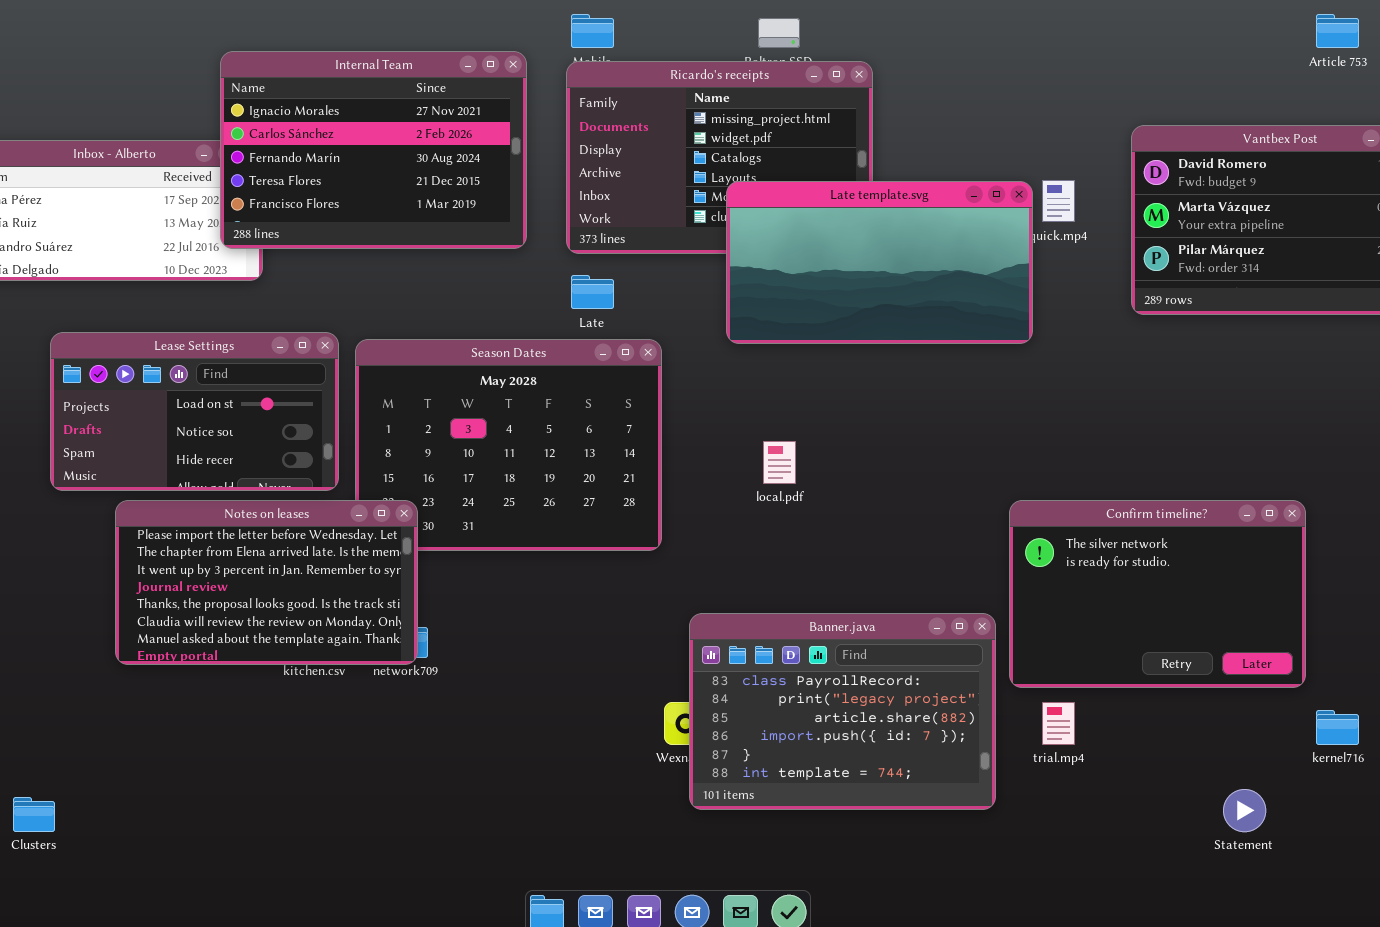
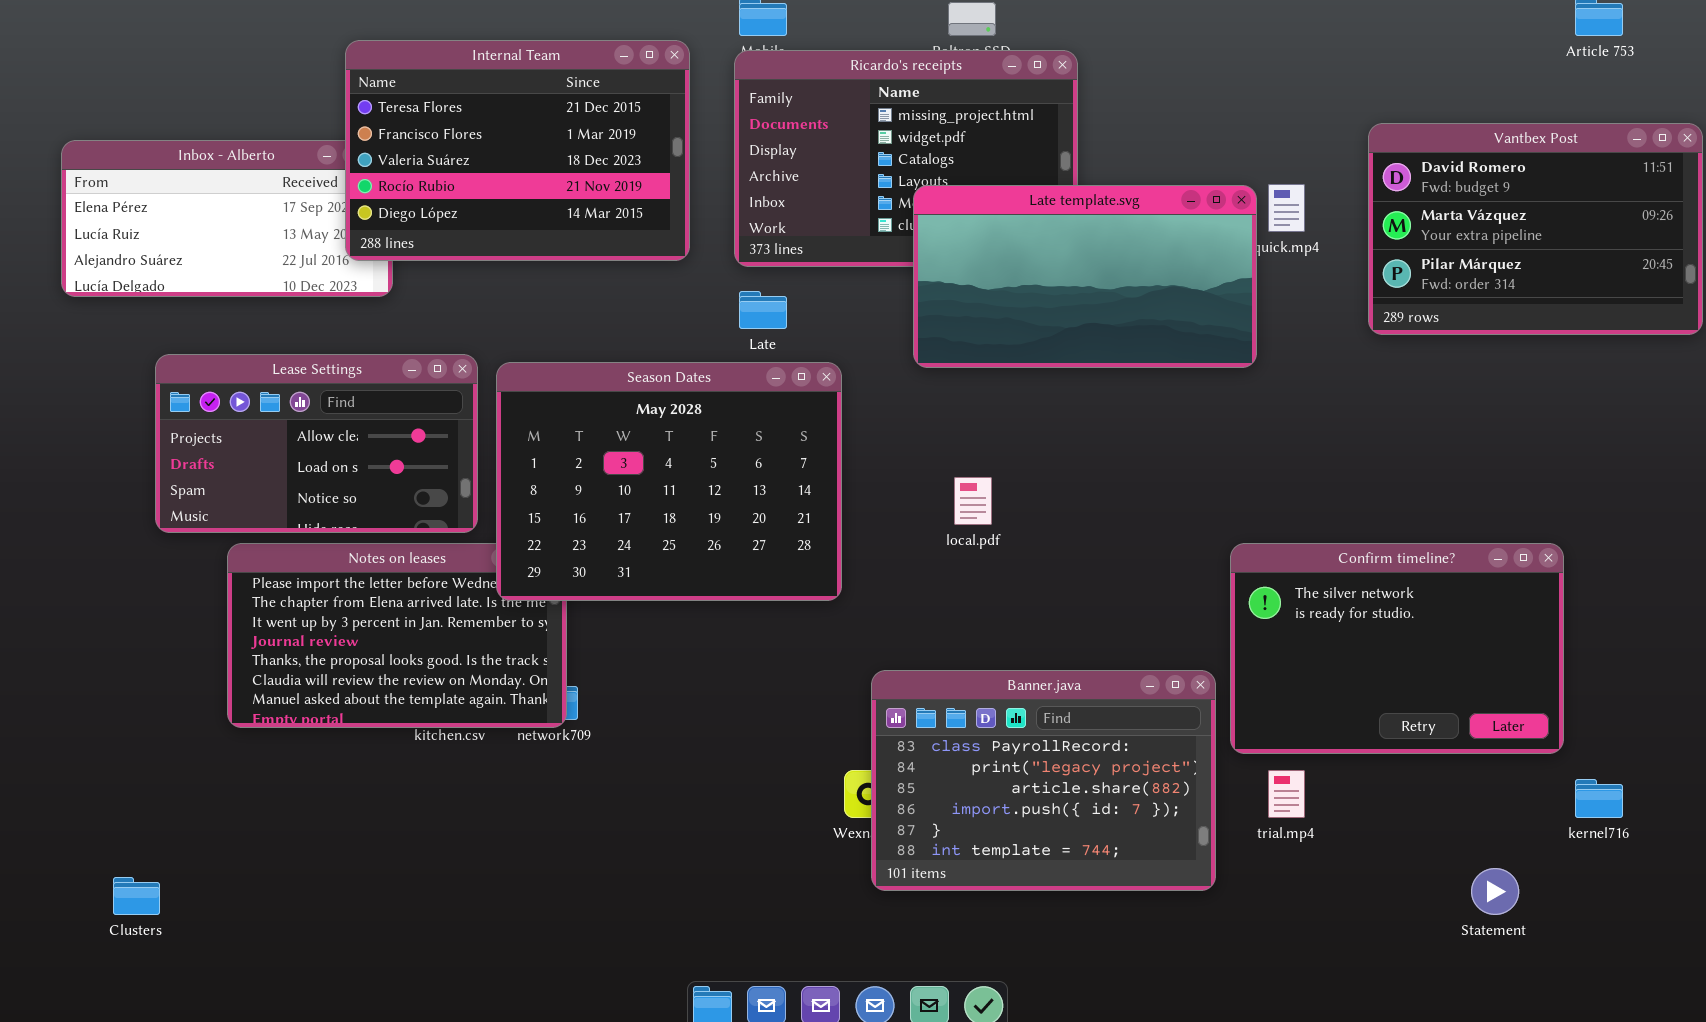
Internal Team: [220,51,527,249] -> [345,40,690,261], scrolled down 3 rows
Lease Settings: [50,332,339,491] -> [155,354,478,533], scrolled up 1 row
Season Dates: [355,339,662,551] -> [496,362,842,601], raised

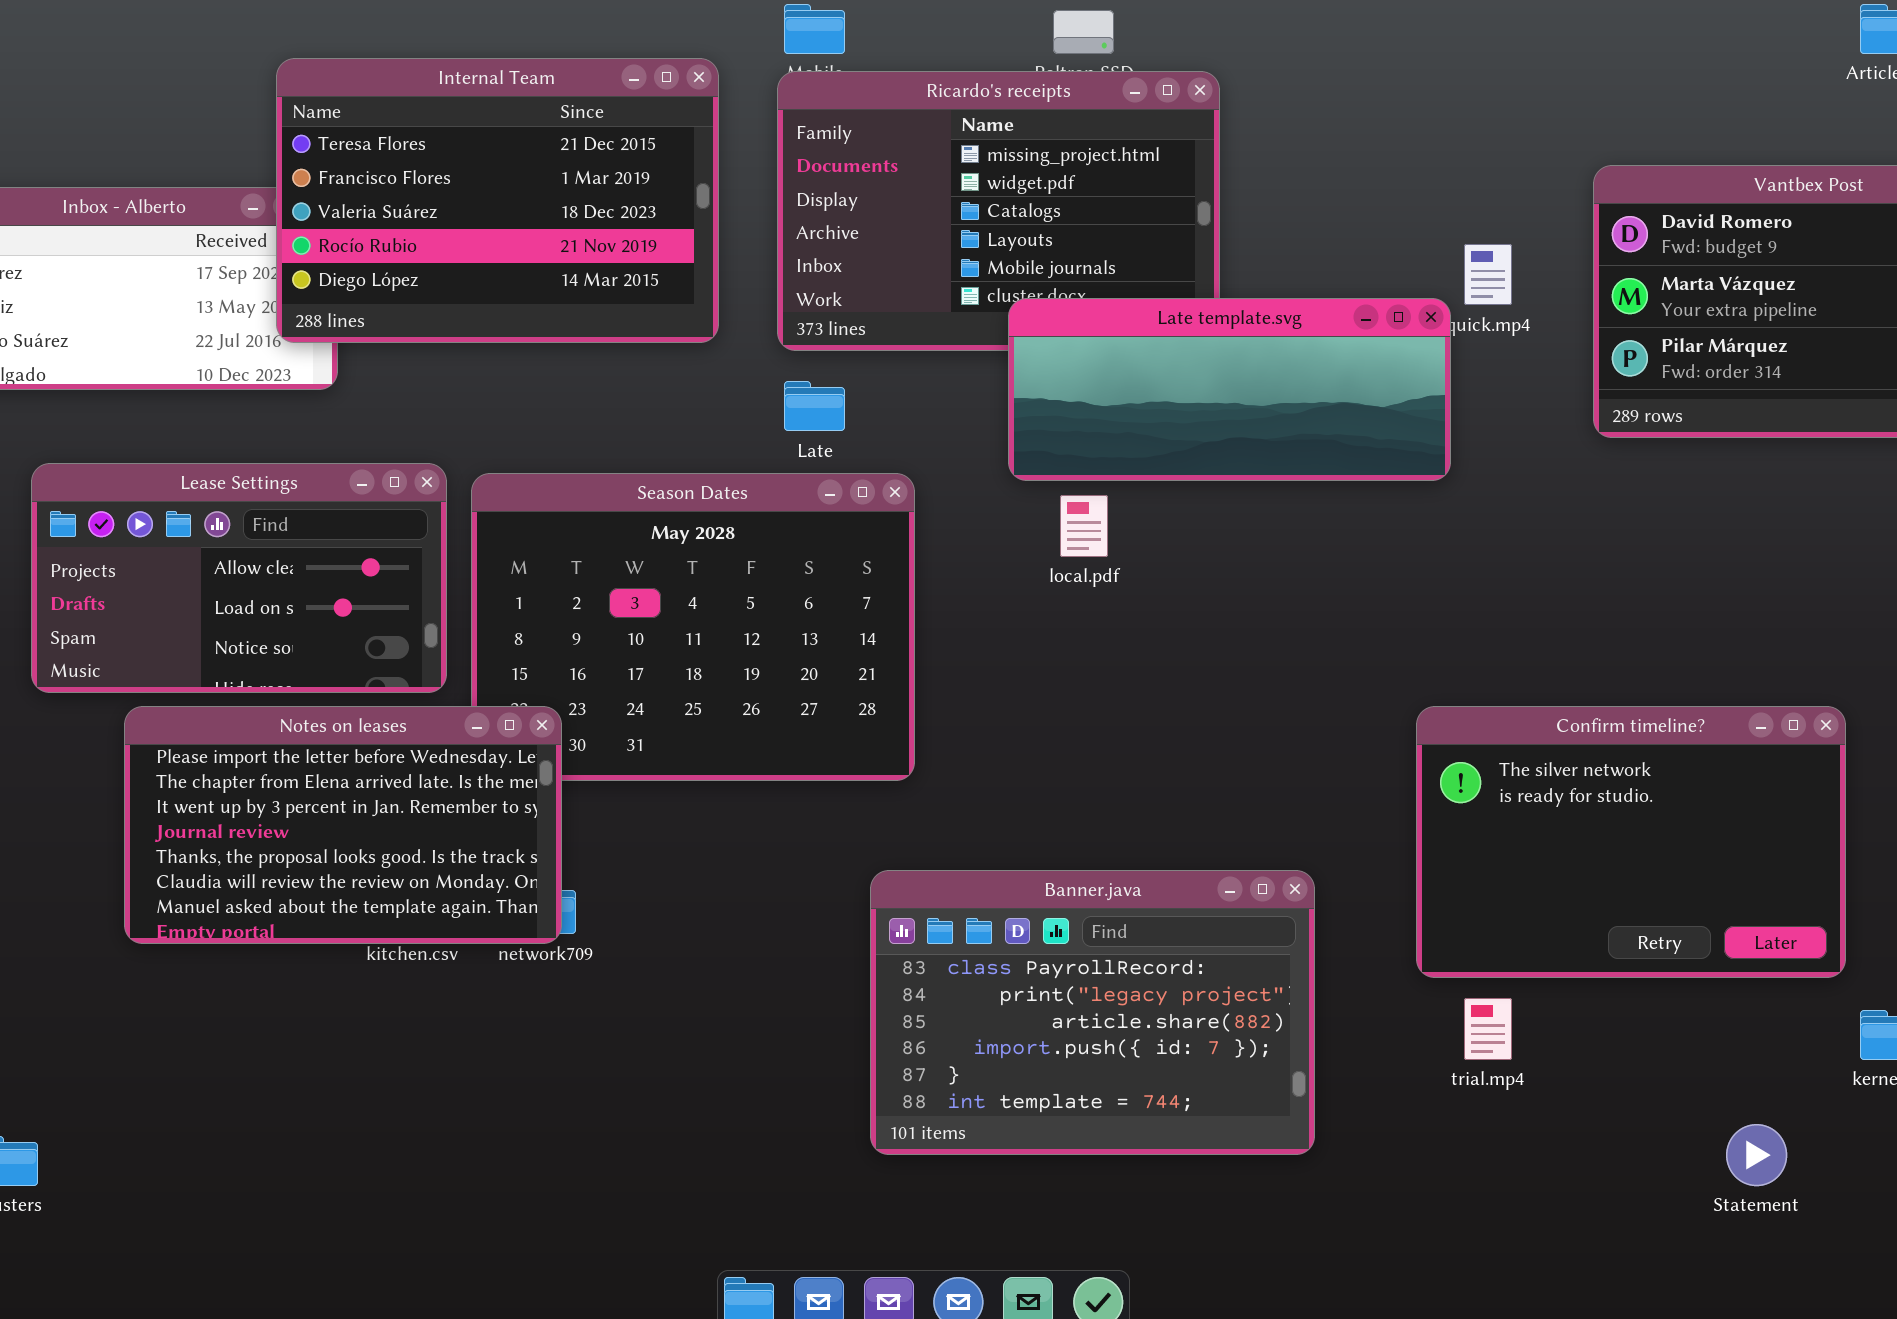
Late template.svg: [913,185,1257,368] -> [1008,298,1451,481], resized
local.pdf: [954,477,992,525] -> [1060,495,1108,557], moved
Notes on leases: [227,543,567,728] -> [124,706,562,944], raised
Banner.java: [871,670,1216,891] -> [870,870,1315,1155], moved

